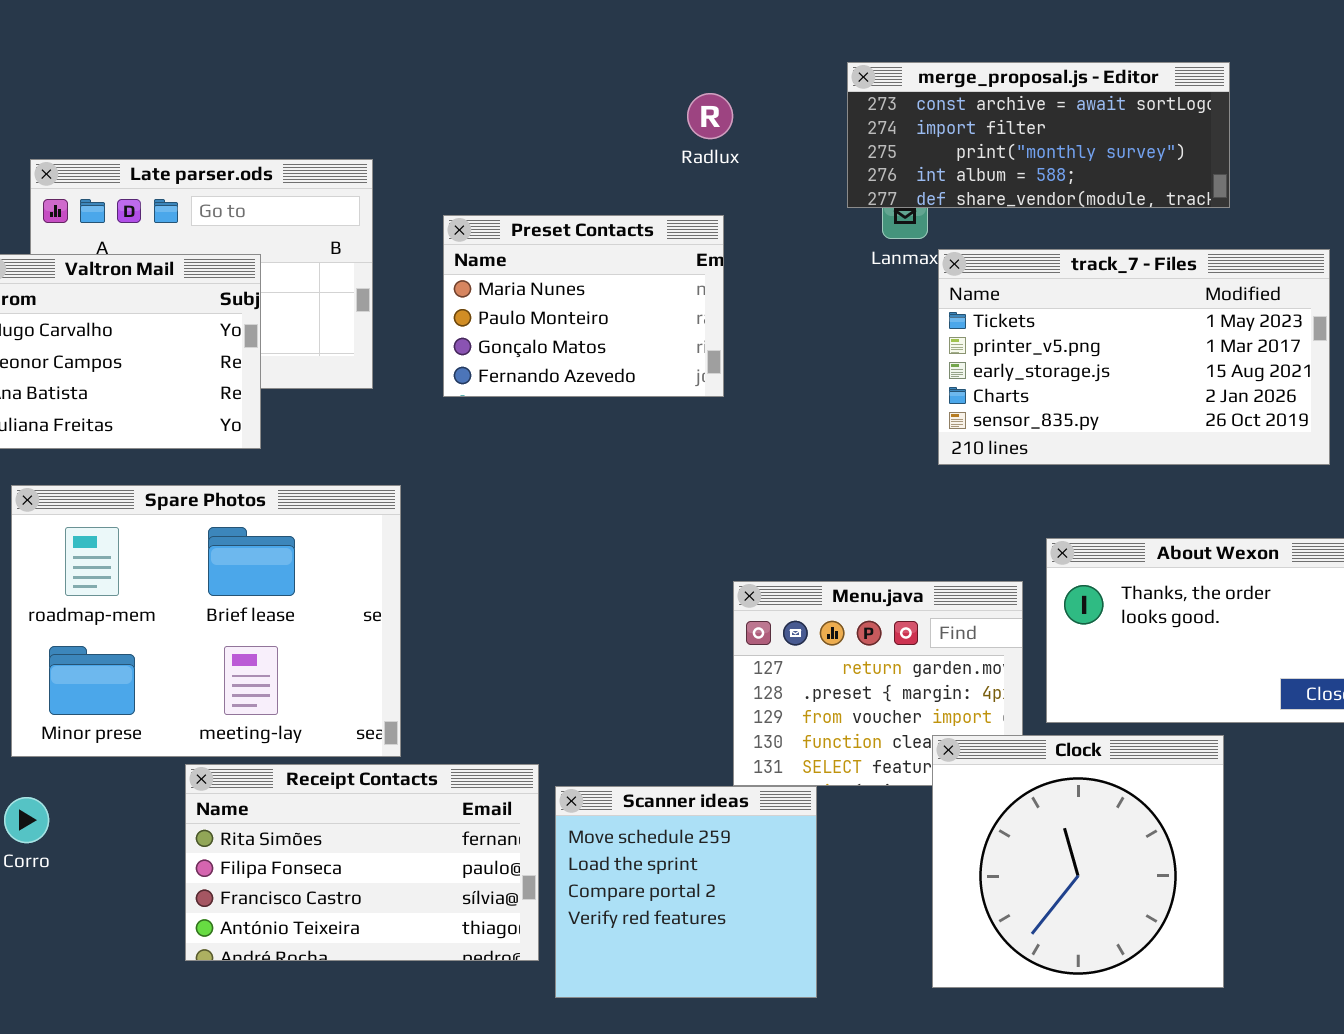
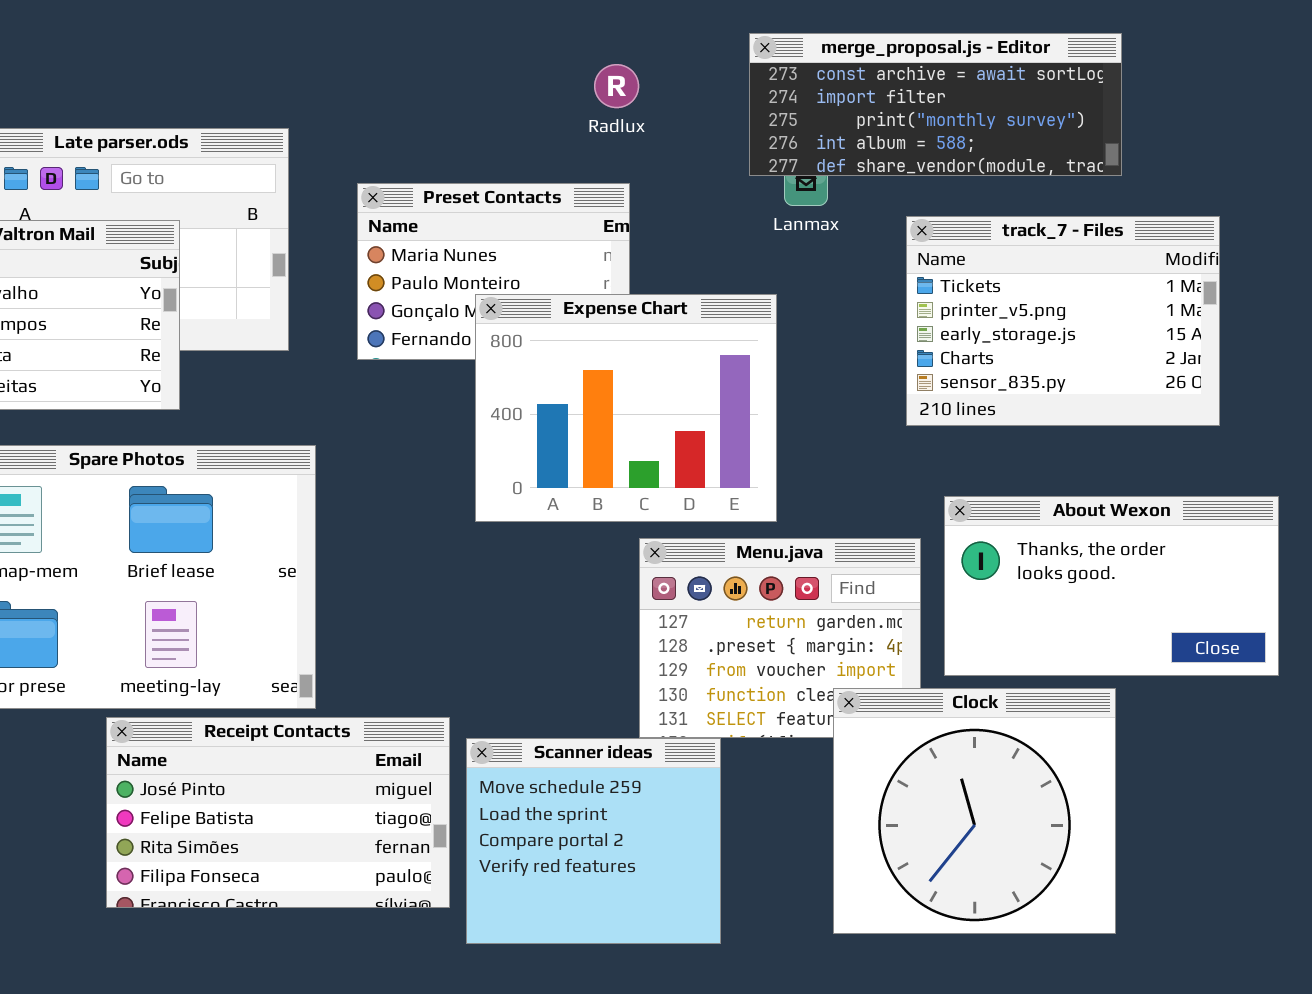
track_7 - Files: [938,249,1330,465] -> [906,216,1220,426], resized
Expense Chart: none -> [475,294,777,522], opened
Receipt Contacts: [185,764,539,961] -> [106,717,450,908], scrolled up 2 rows

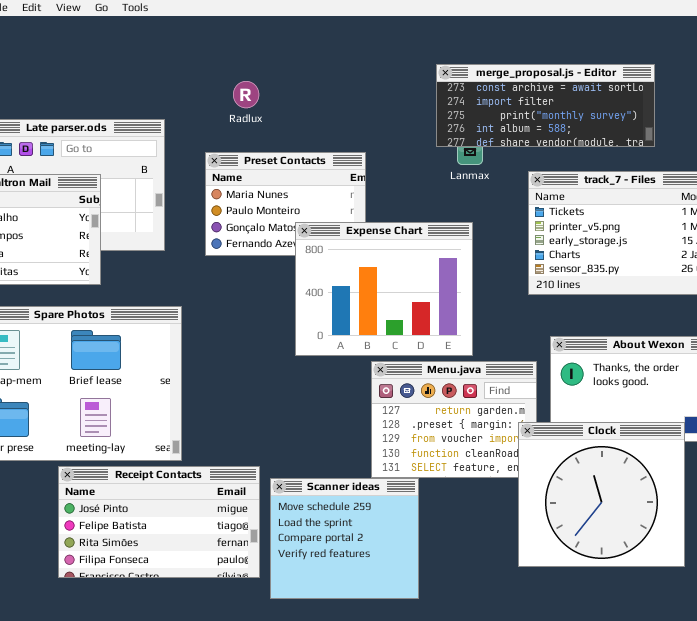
Radlux: [594,64,639,108] -> [233,81,259,108], moved
Expense Chart: [475,294,777,522] -> [295,222,473,356], moved
Clock: [833,688,1116,934] -> [518,422,685,567], moved

